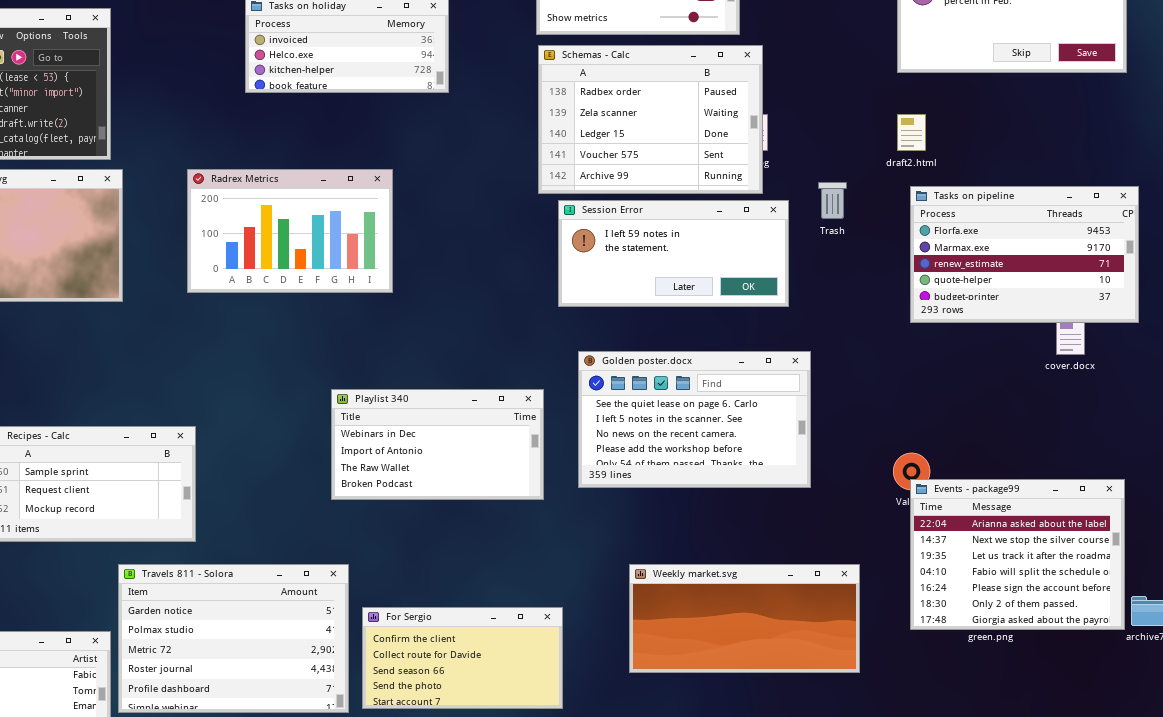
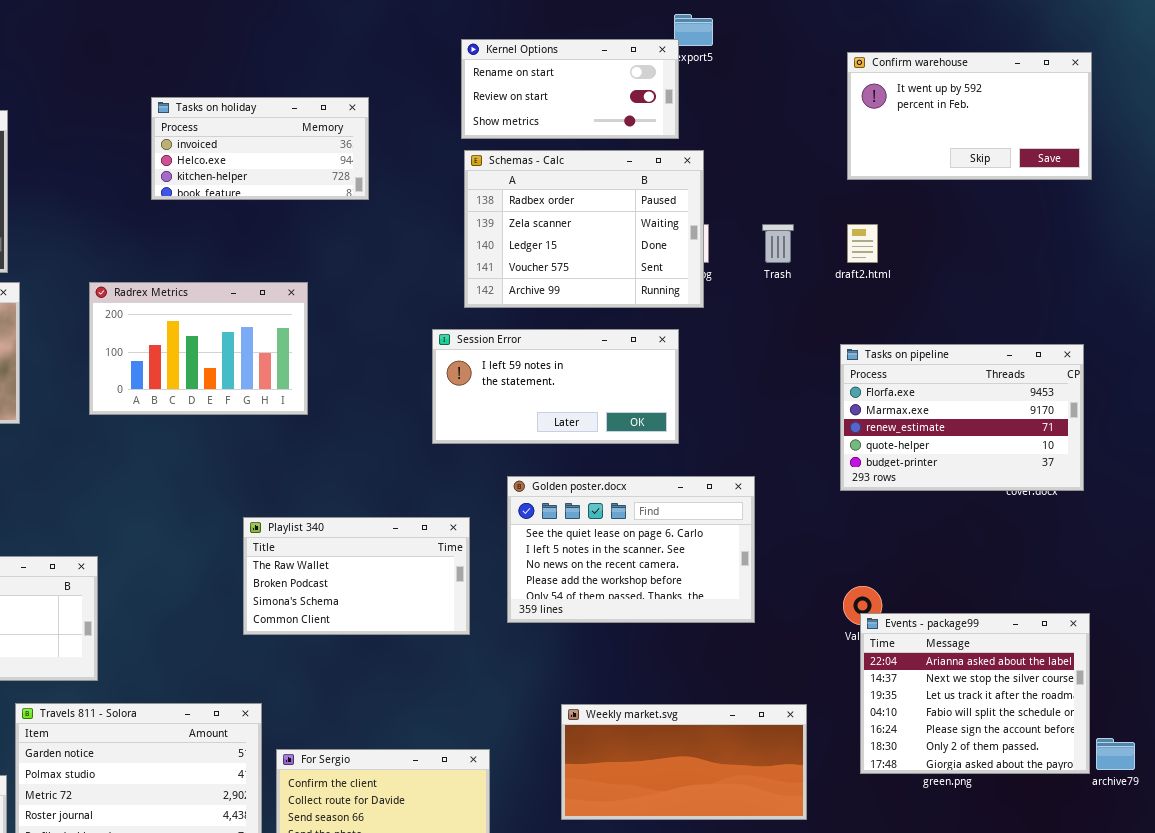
Trash: [818,182,847,219] -> [762,224,794,263], moved
Tasks on pipeline: [910,186,1139,323] -> [840,344,1084,491], moved
Session Error: [558,200,789,307] -> [432,329,679,444], moved
Playlist 340: [331,389,544,500] -> [243,517,470,635], scrolled down 2 rows

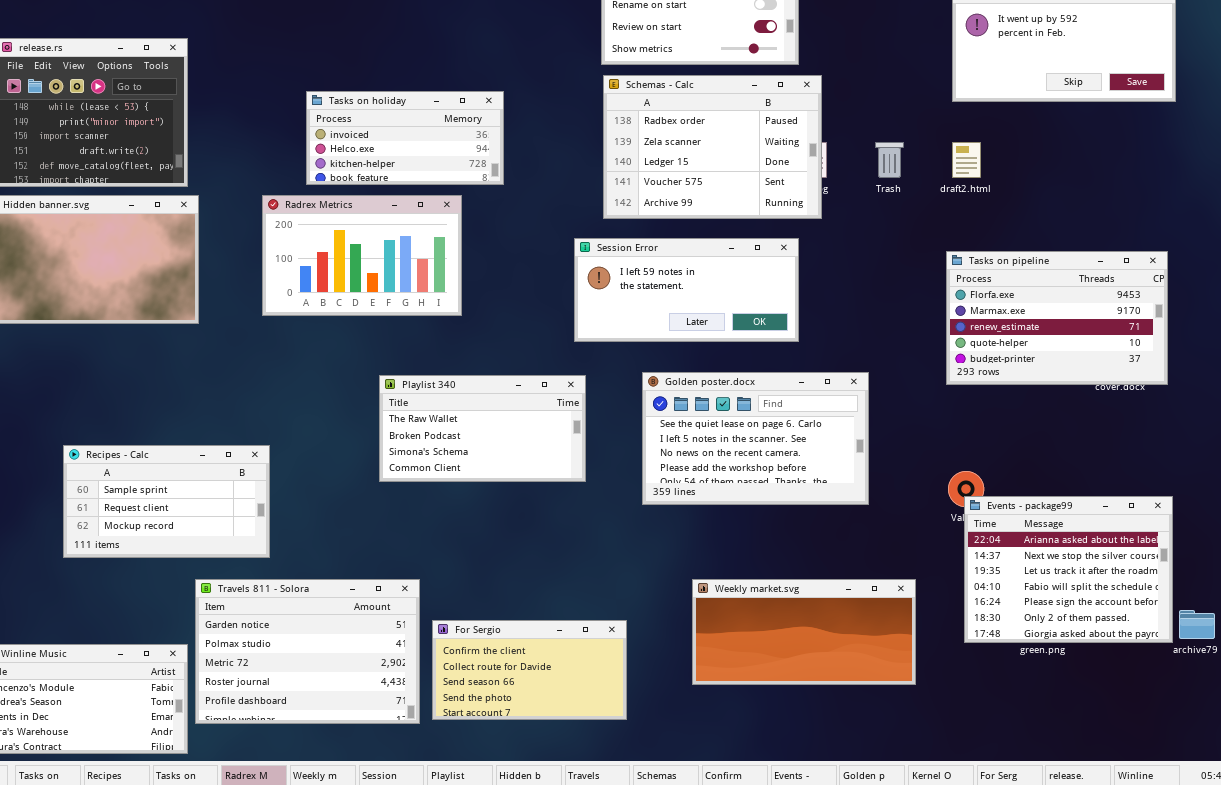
Tasks on holiday: [151,97,369,200] -> [306,91,504,185], moved
Playlist 340: [243,517,470,635] -> [379,375,586,482], moved

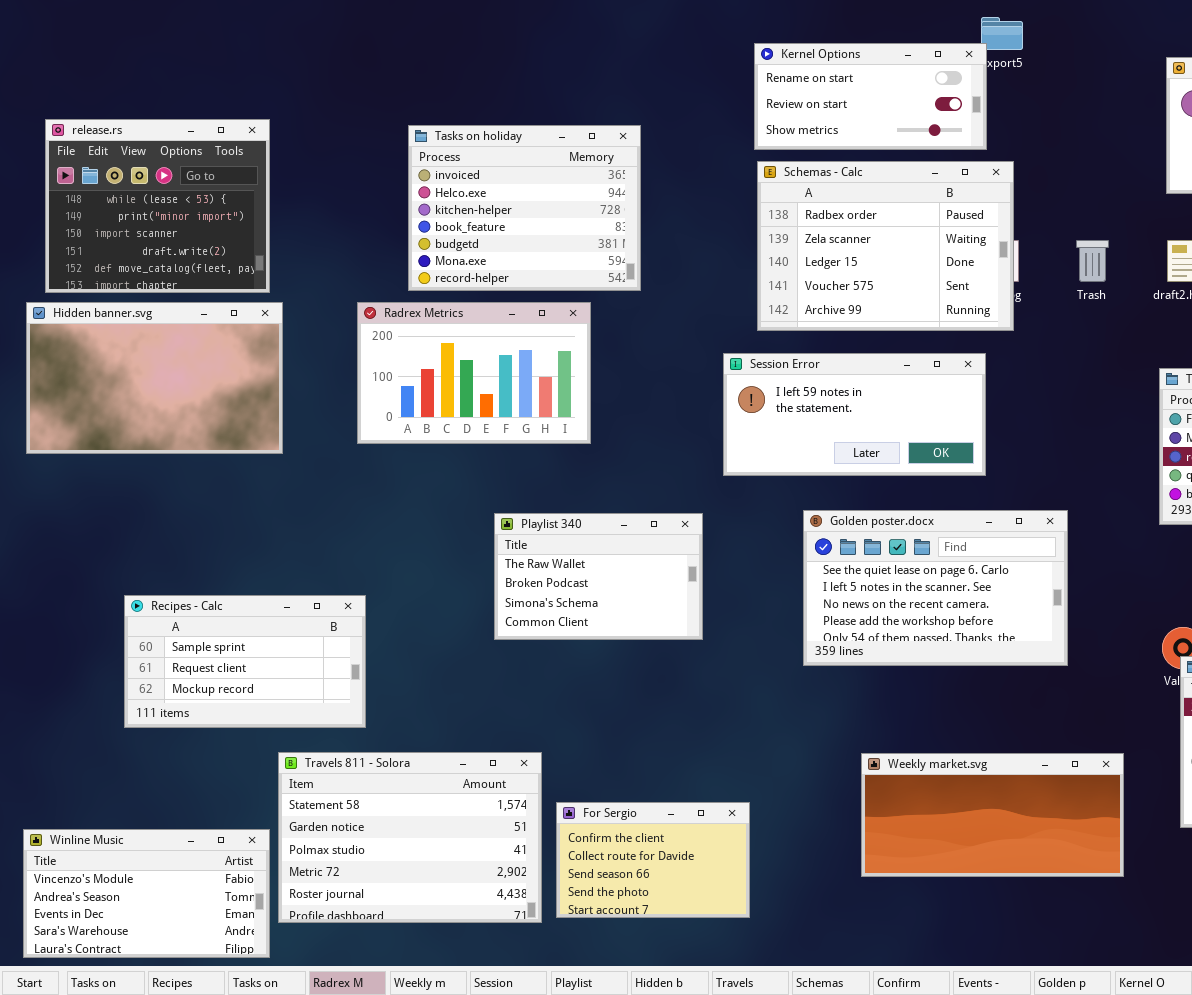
Tasks on holiday: [306,91,504,185] -> [408,125,641,291], resized
Playlist 340: [379,375,586,482] -> [494,513,703,640], resized
Travels 811 - Solora: [195,579,420,724] -> [278,752,542,923], scrolled up 1 row
For Sergio: [432,620,627,720] -> [556,802,750,918], resized

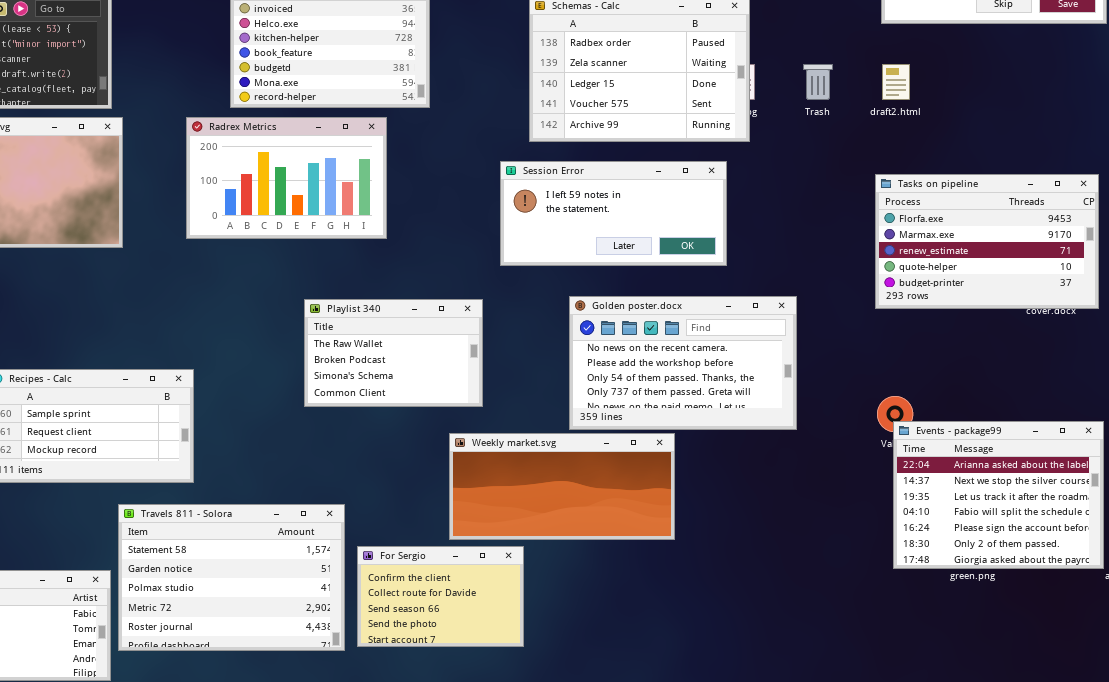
Golden poster.docx: [803,510,1068,666] -> [569,296,797,430], scrolled down 2 rows
Weekly market.svg: [861,753,1124,877] -> [449,433,675,540], moved

